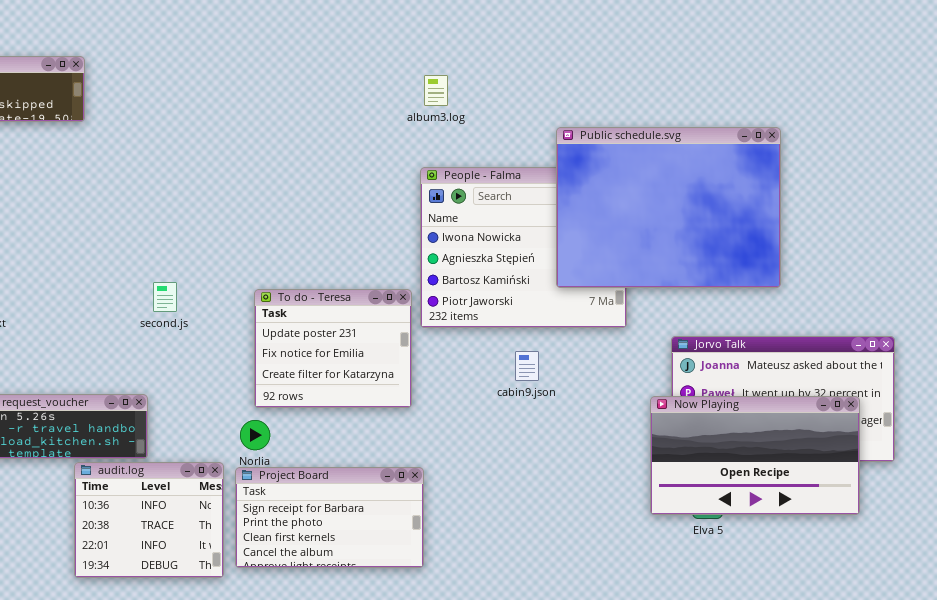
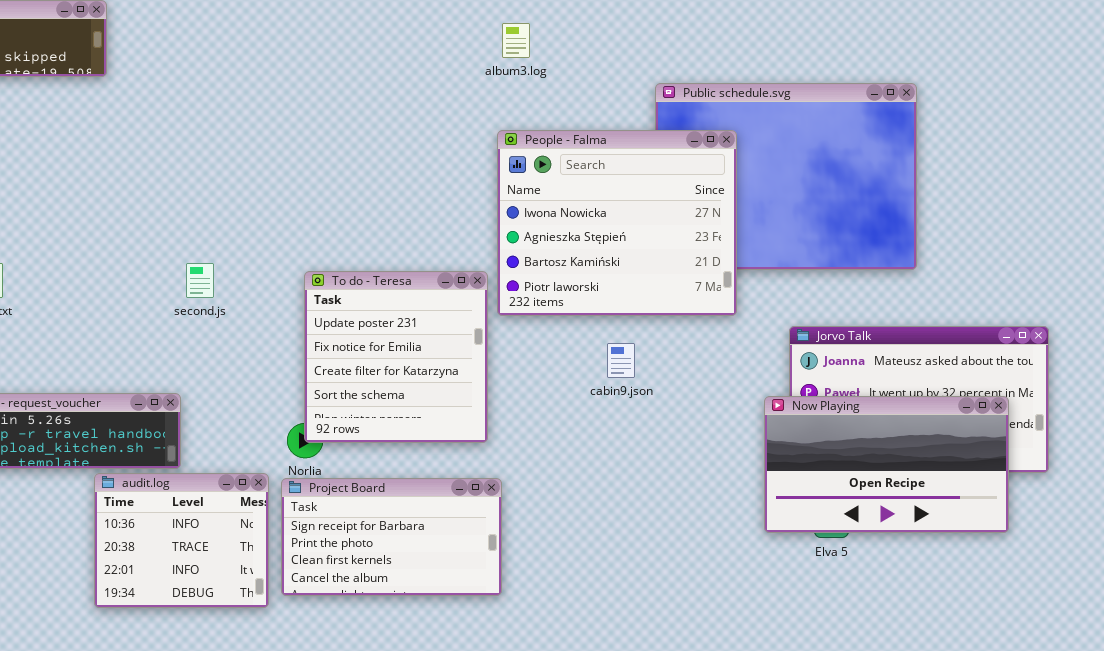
People - Falma: [420,167,627,328] -> [497,130,737,316], raised
To do - Teresa: [254,289,412,408] -> [304,271,488,443], resized

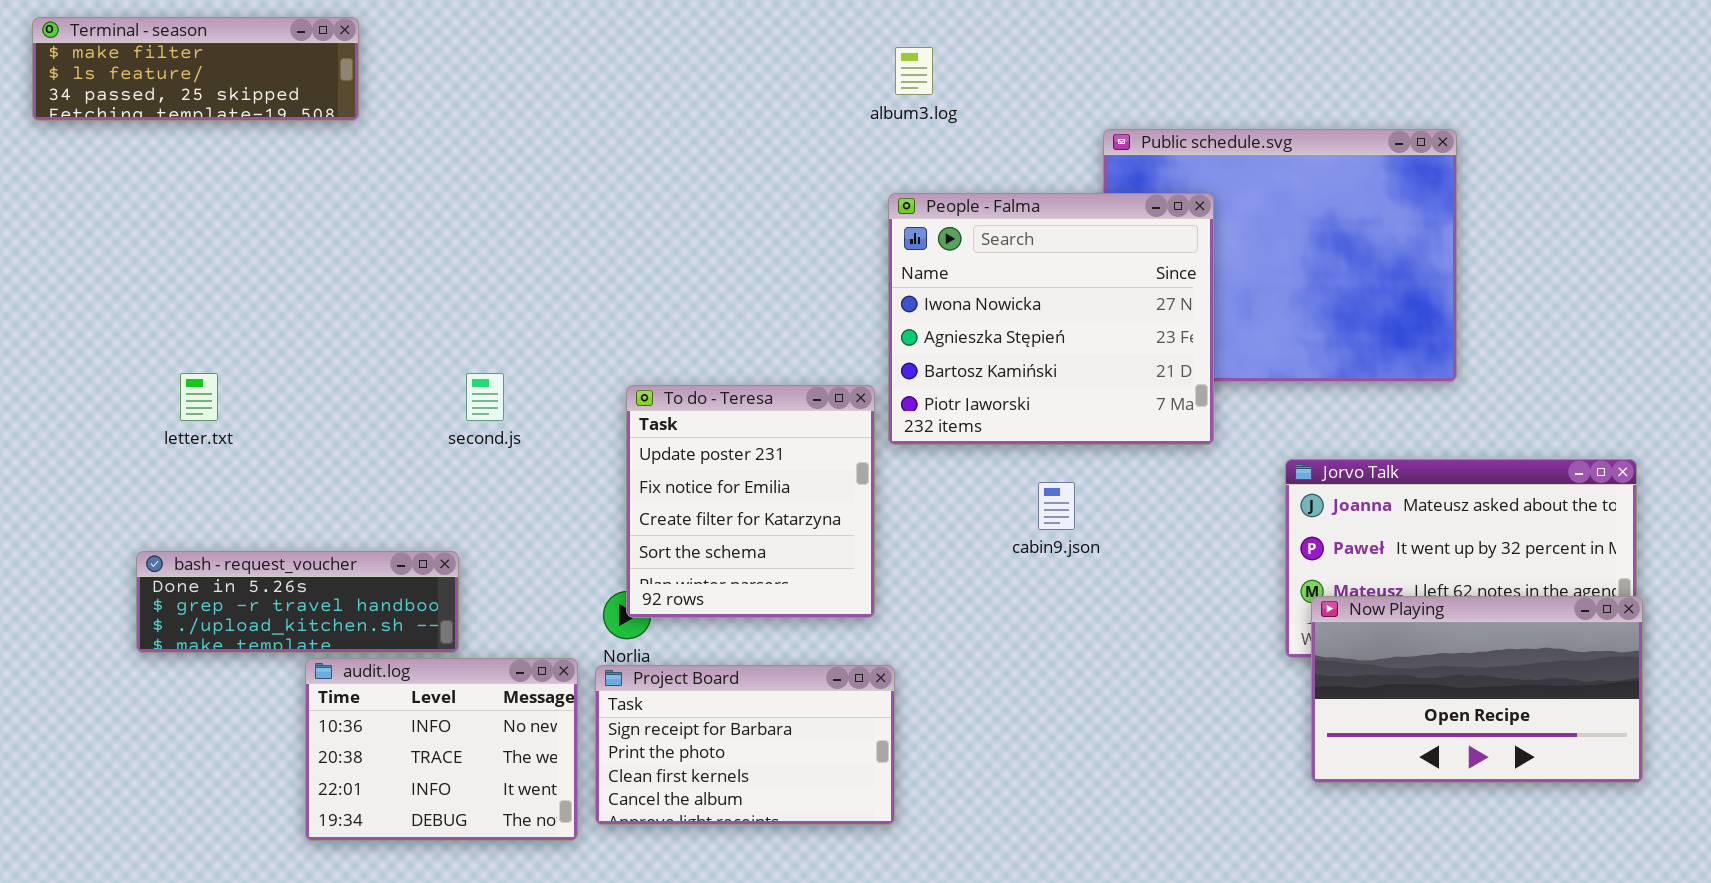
Now Playing: [764,396,1009,533] -> [1311,596,1643,783], moved
audit.log: [94,473,269,608] -> [305,658,578,841], resized

